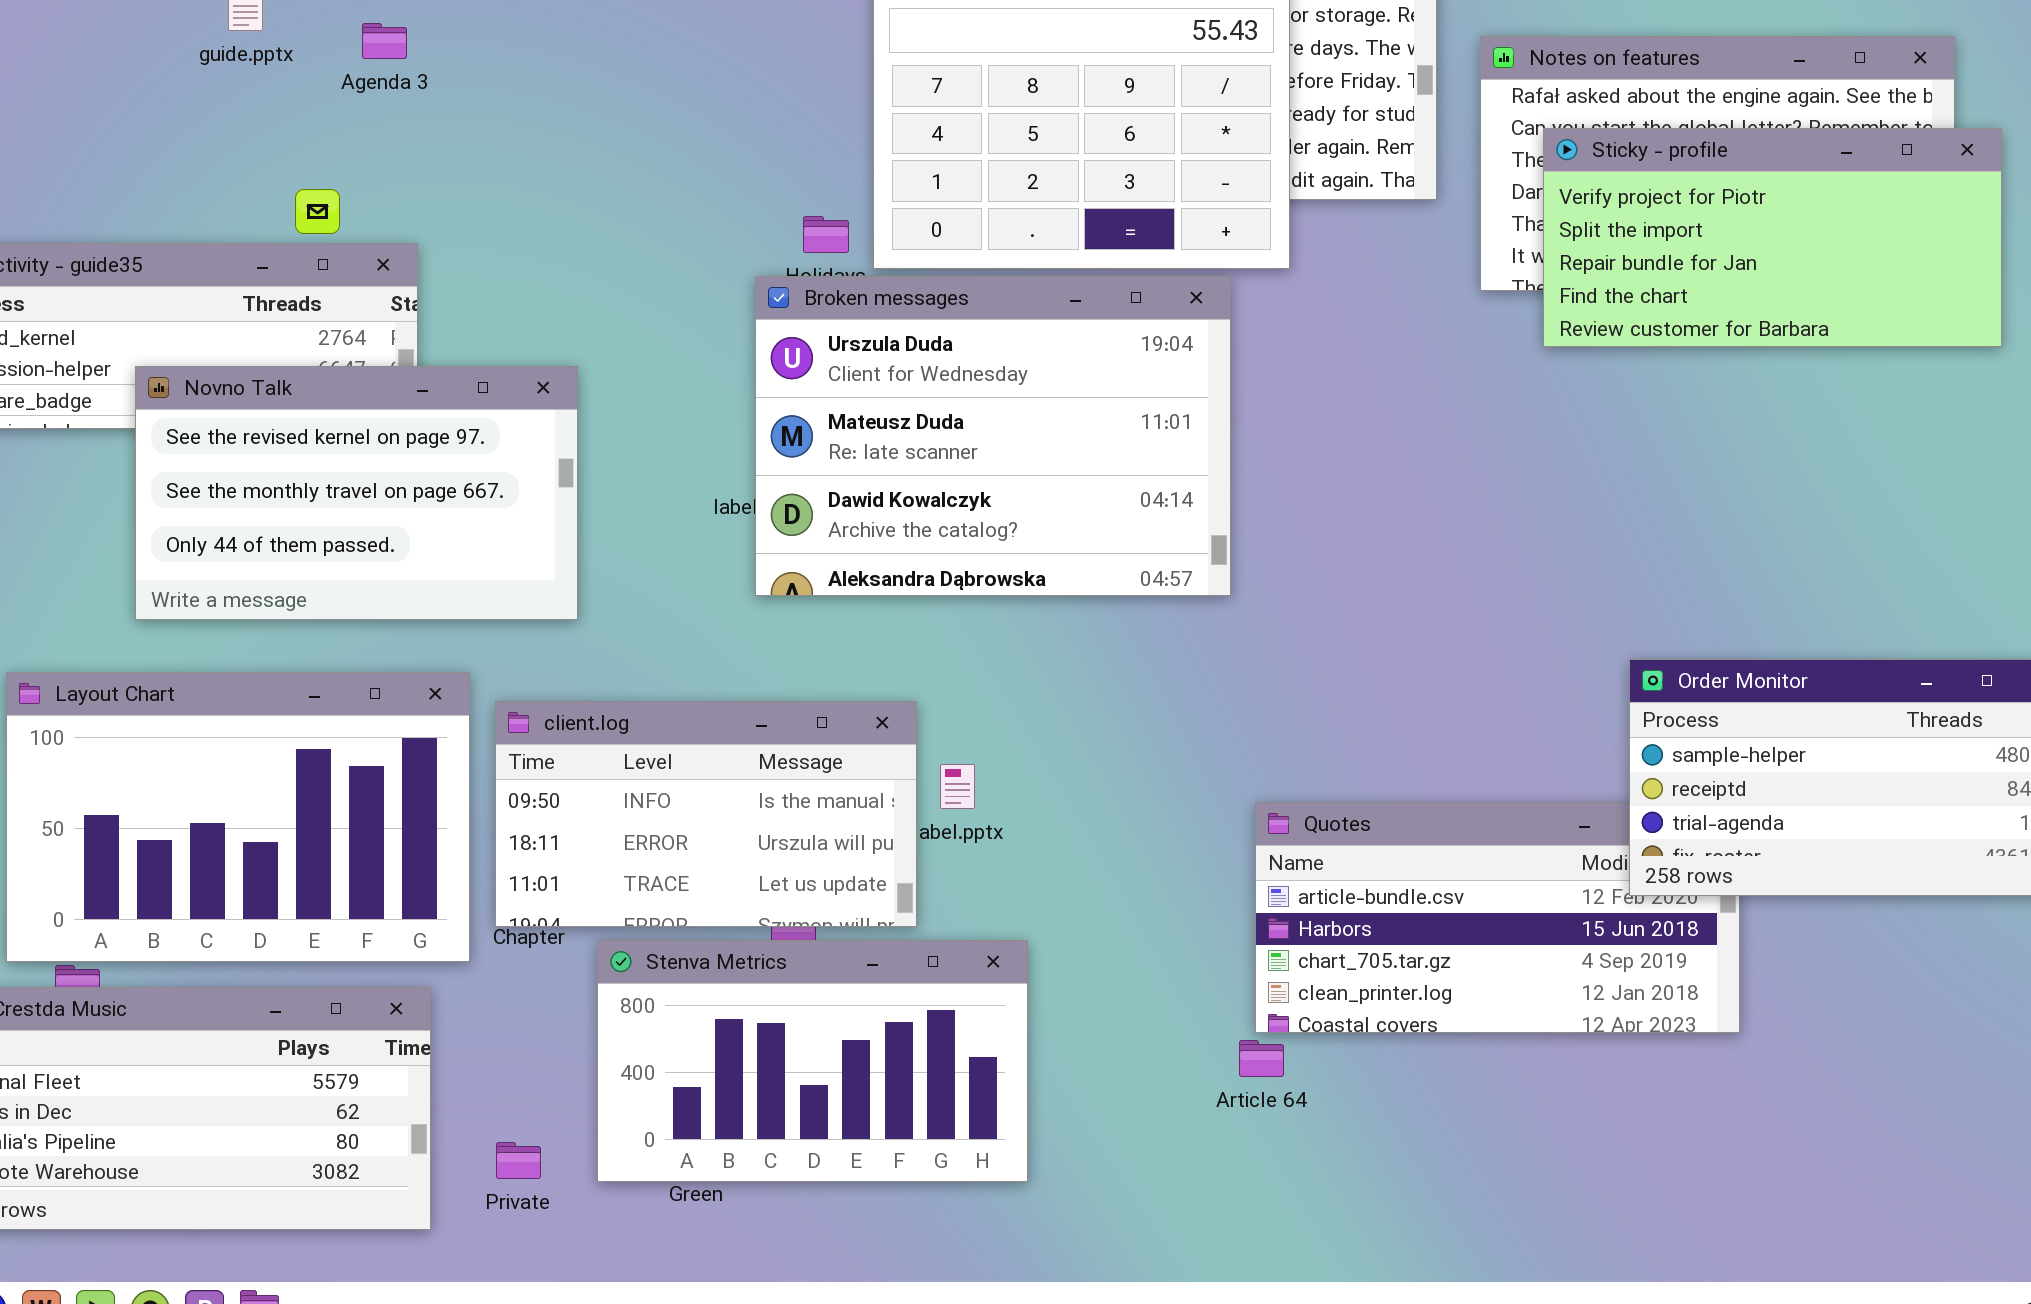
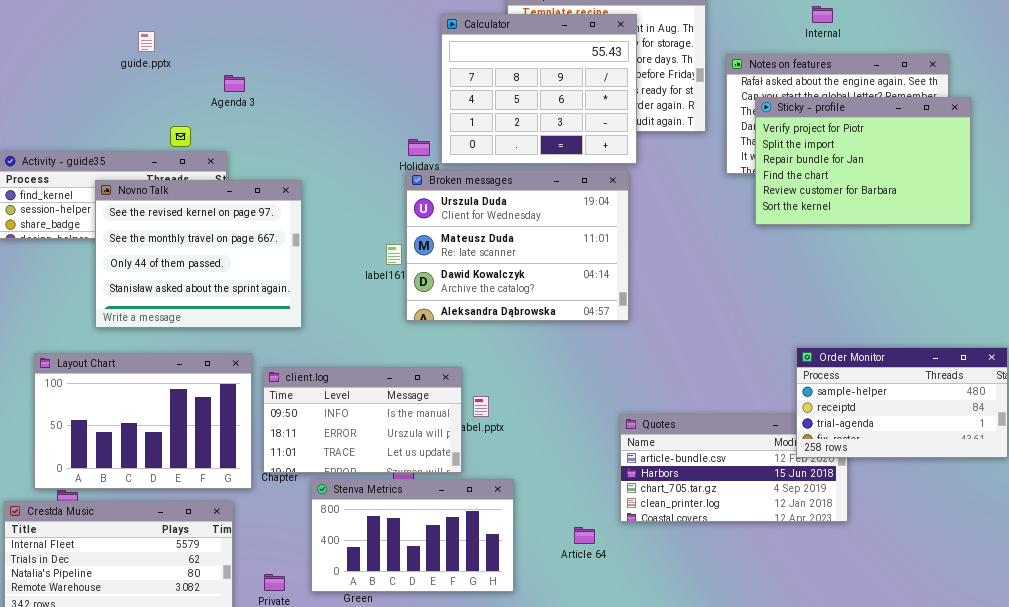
Agenda 3: [362,23,407,59] -> [224,75,245,92], moved
Sticky - profile: [1543,128,2002,347] -> [755,97,971,225], resized
Broken messages: [755,276,1231,596] -> [406,170,629,321], moved
Novno Talk: [135,366,578,620] -> [95,180,302,328], resized
Article 64: [1239,1040,1284,1077] -> [574,527,595,544], moved

